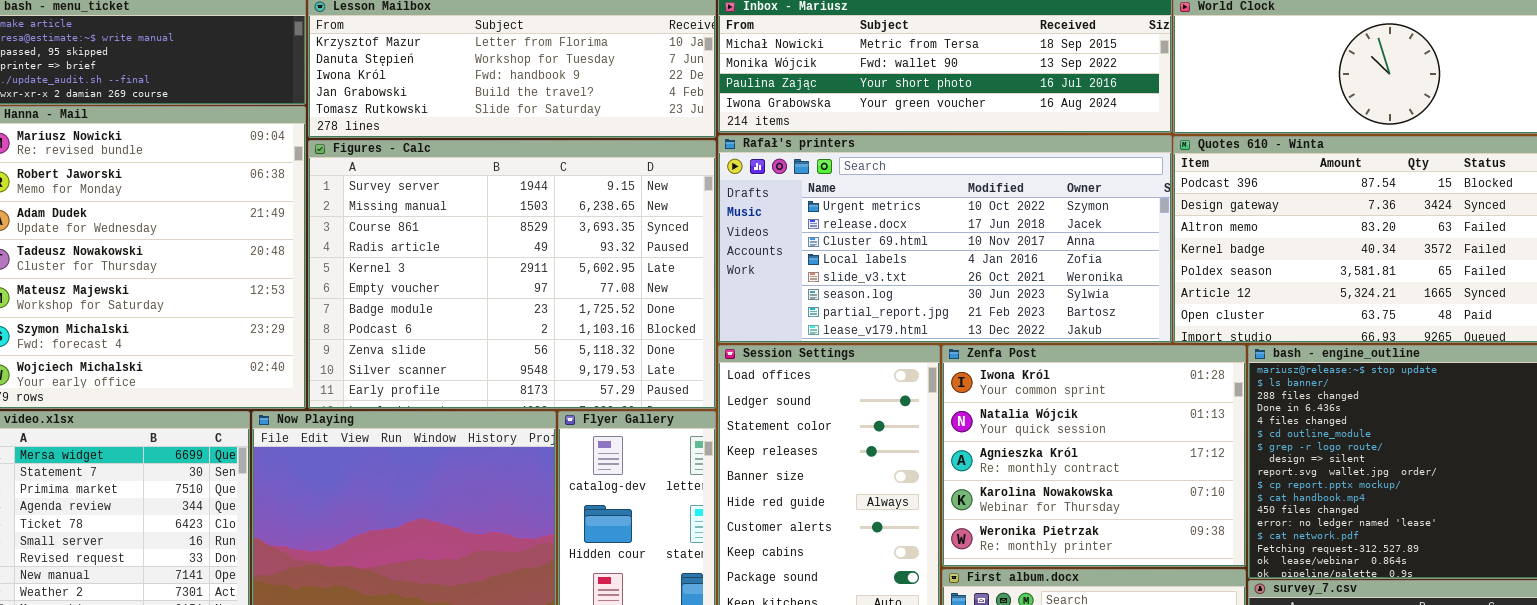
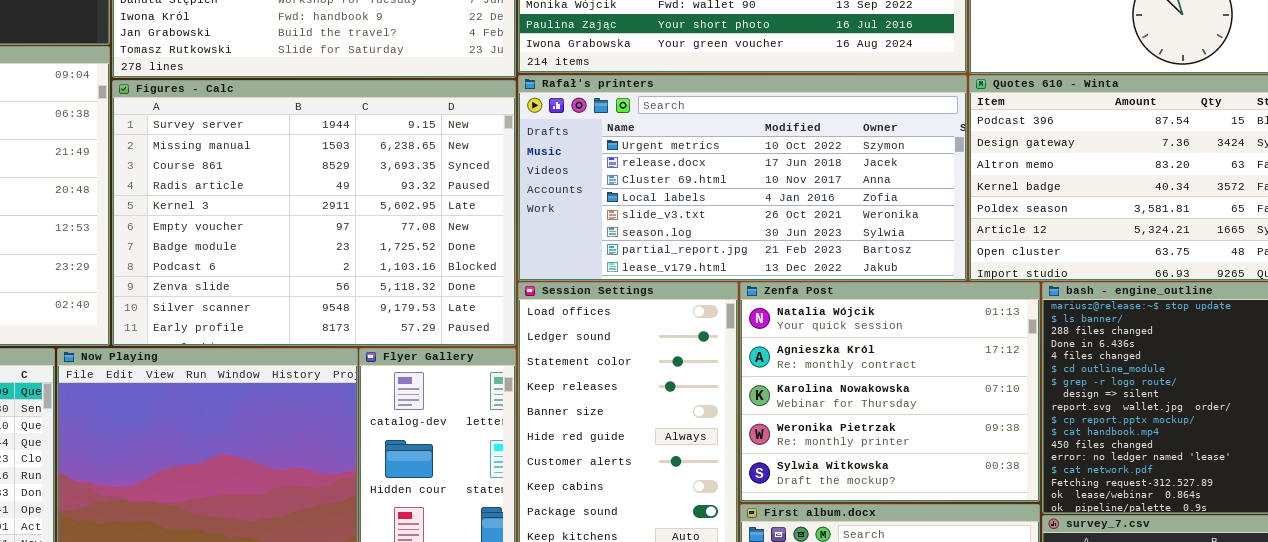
Zenfa Post: [942,345,1246,567] -> [740,282,1040,502], scrolled down 1 row

